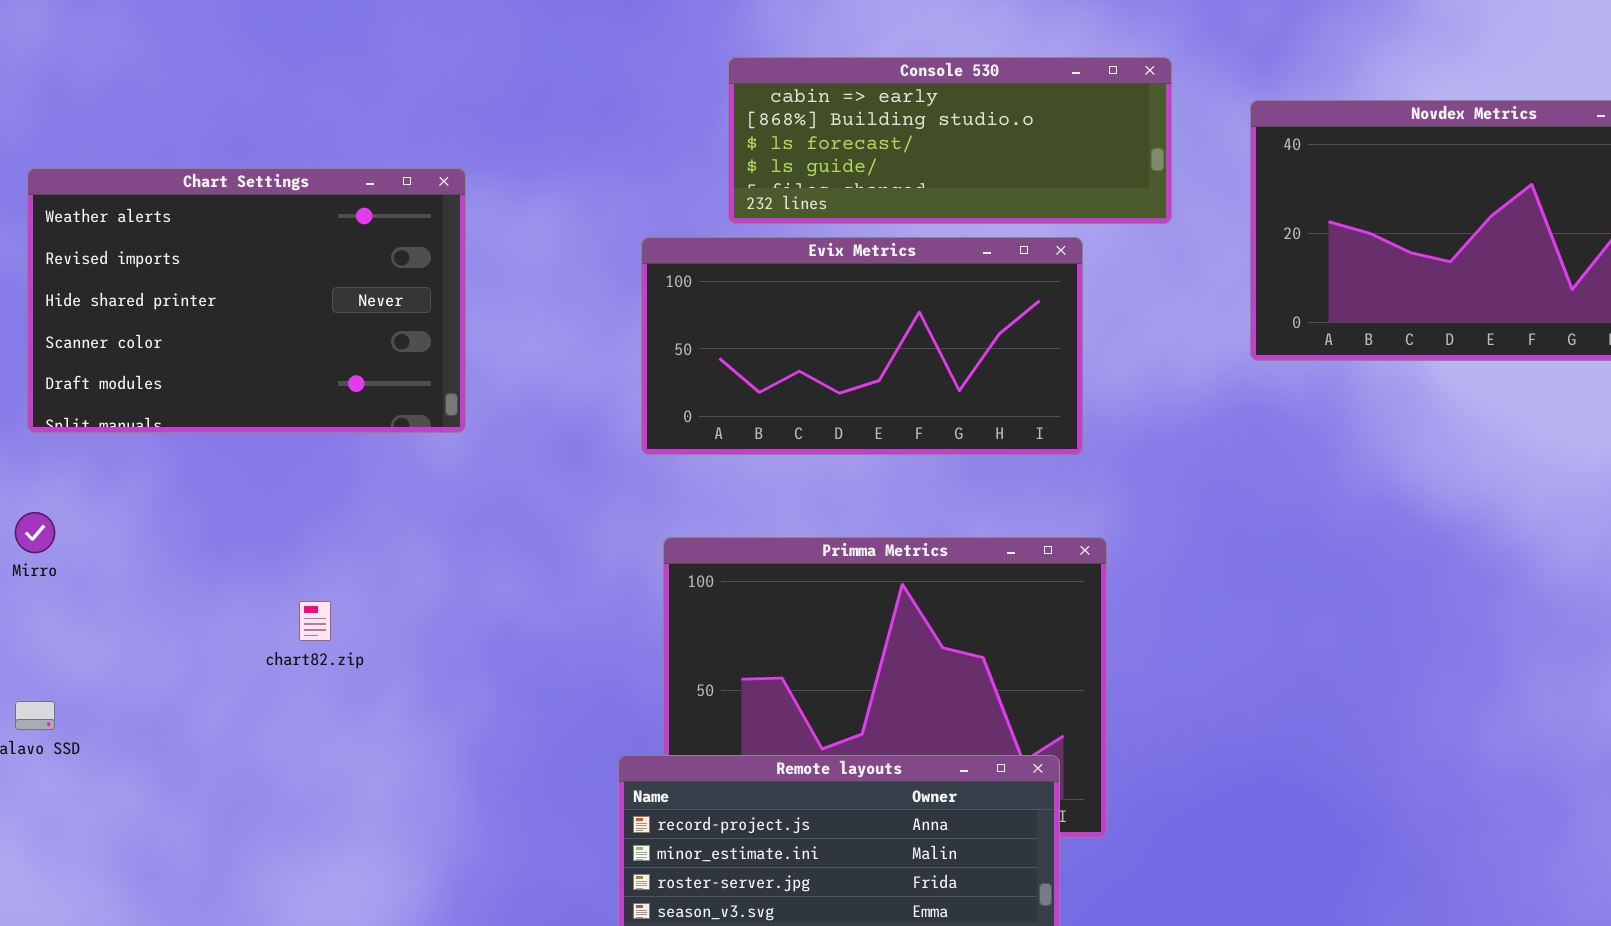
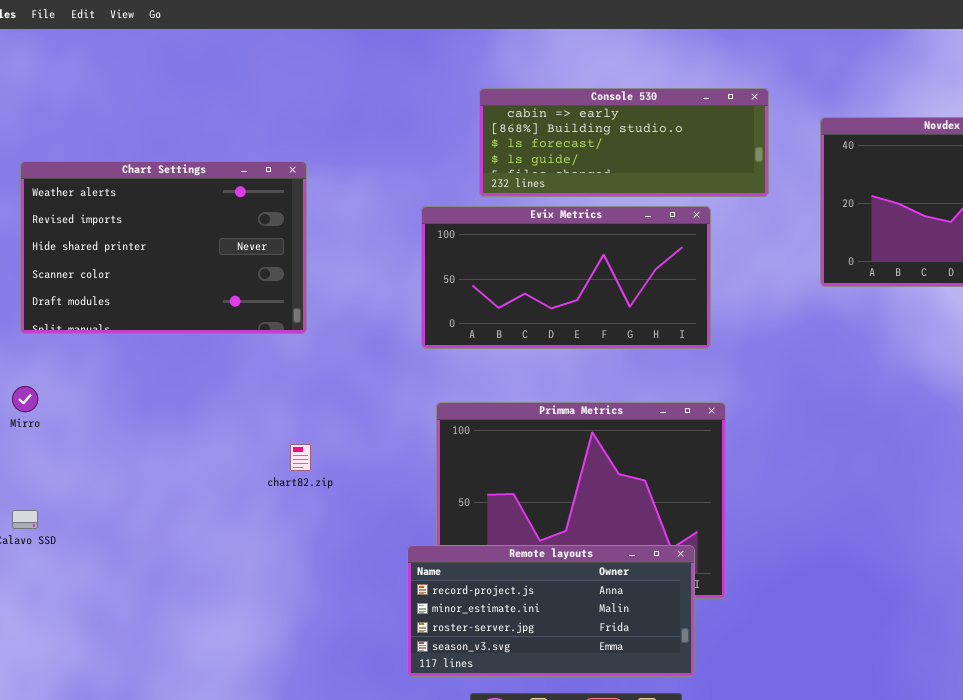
chart82.zip: [299,601,331,641] -> [290,444,311,471], moved

